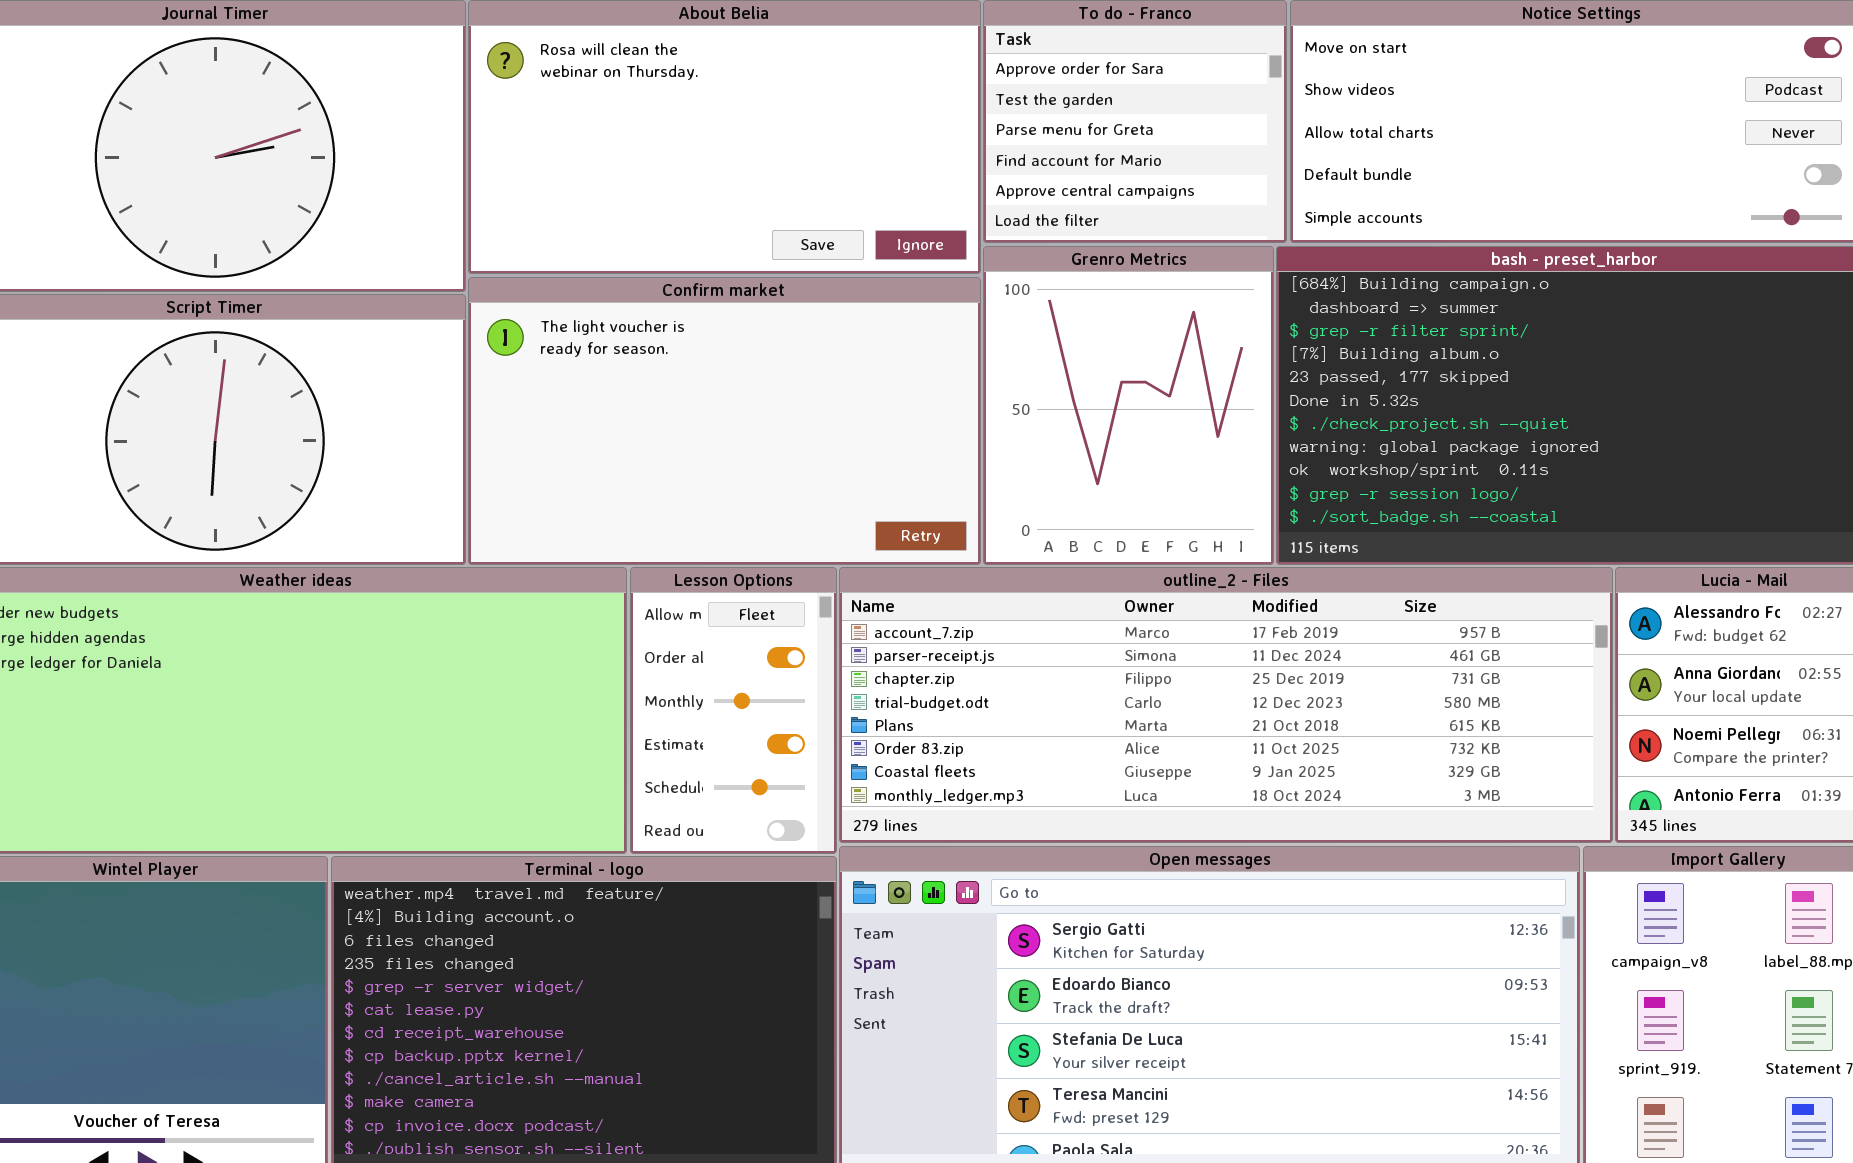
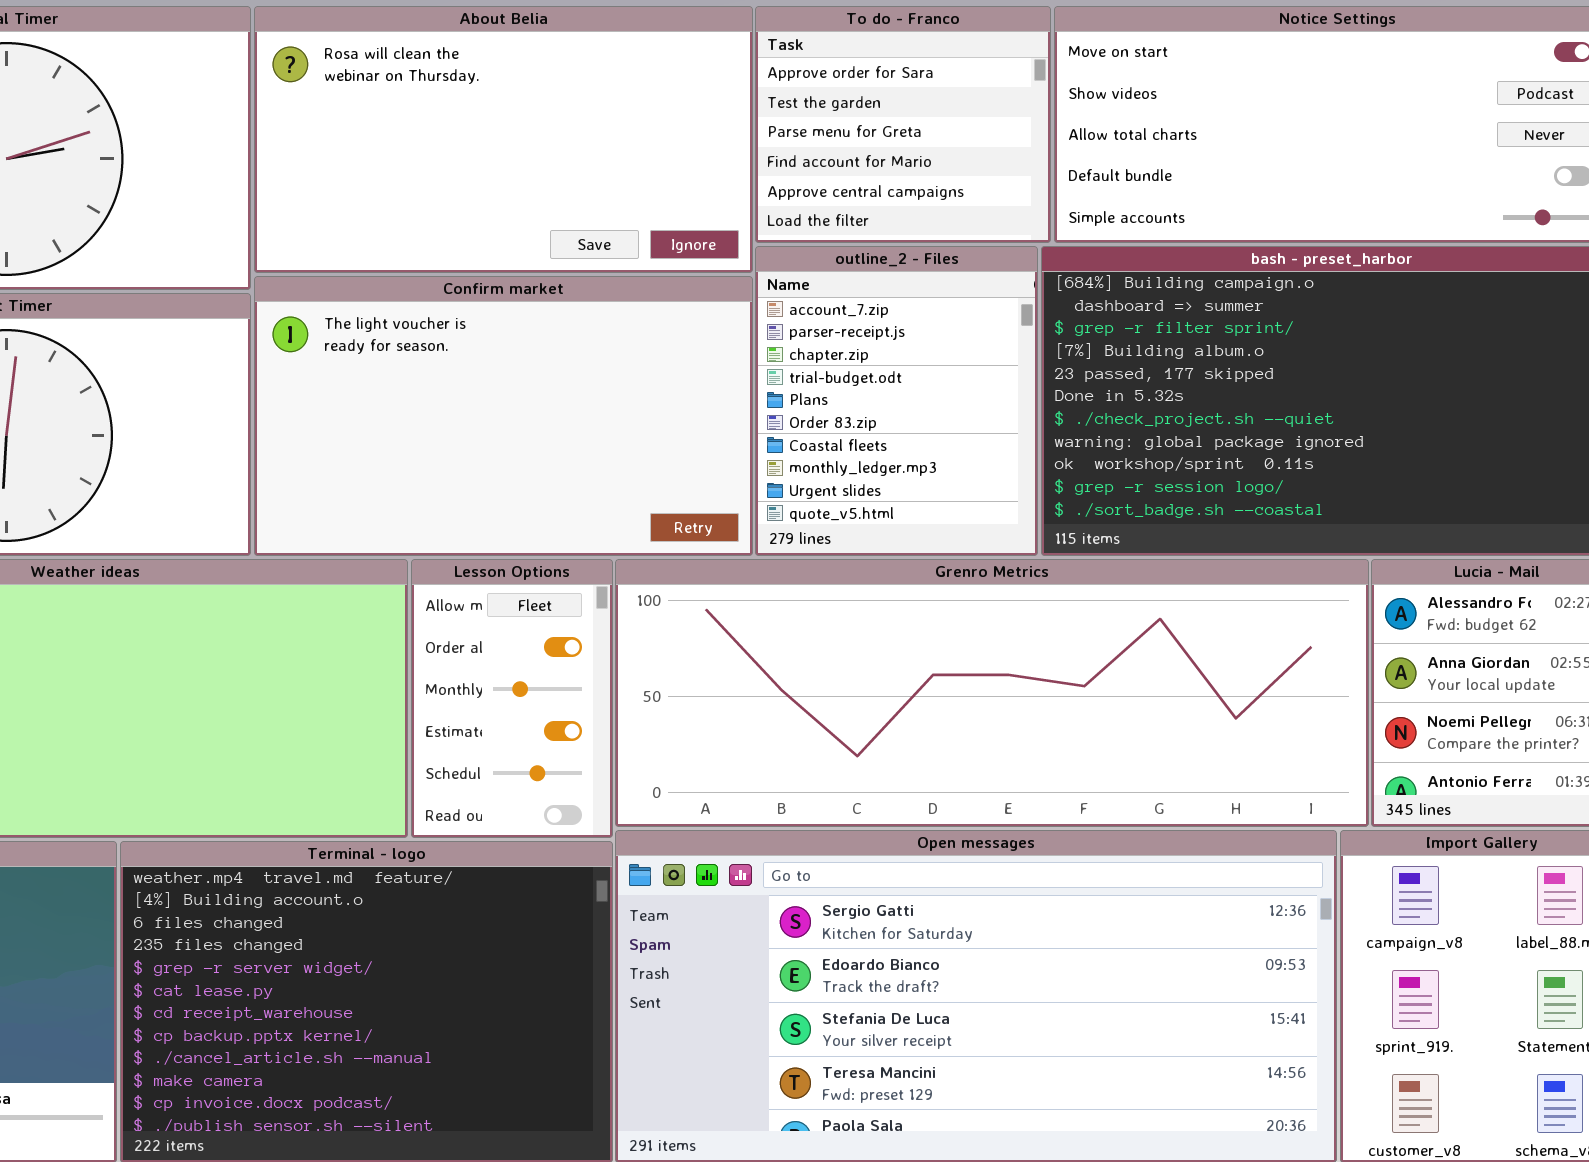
Grenro Metrics: [983,246,1274,565] -> [615,559,1369,827], moved, resized
outline_2 - Files: [839,567,1613,843] -> [755,246,1038,556], moved, resized

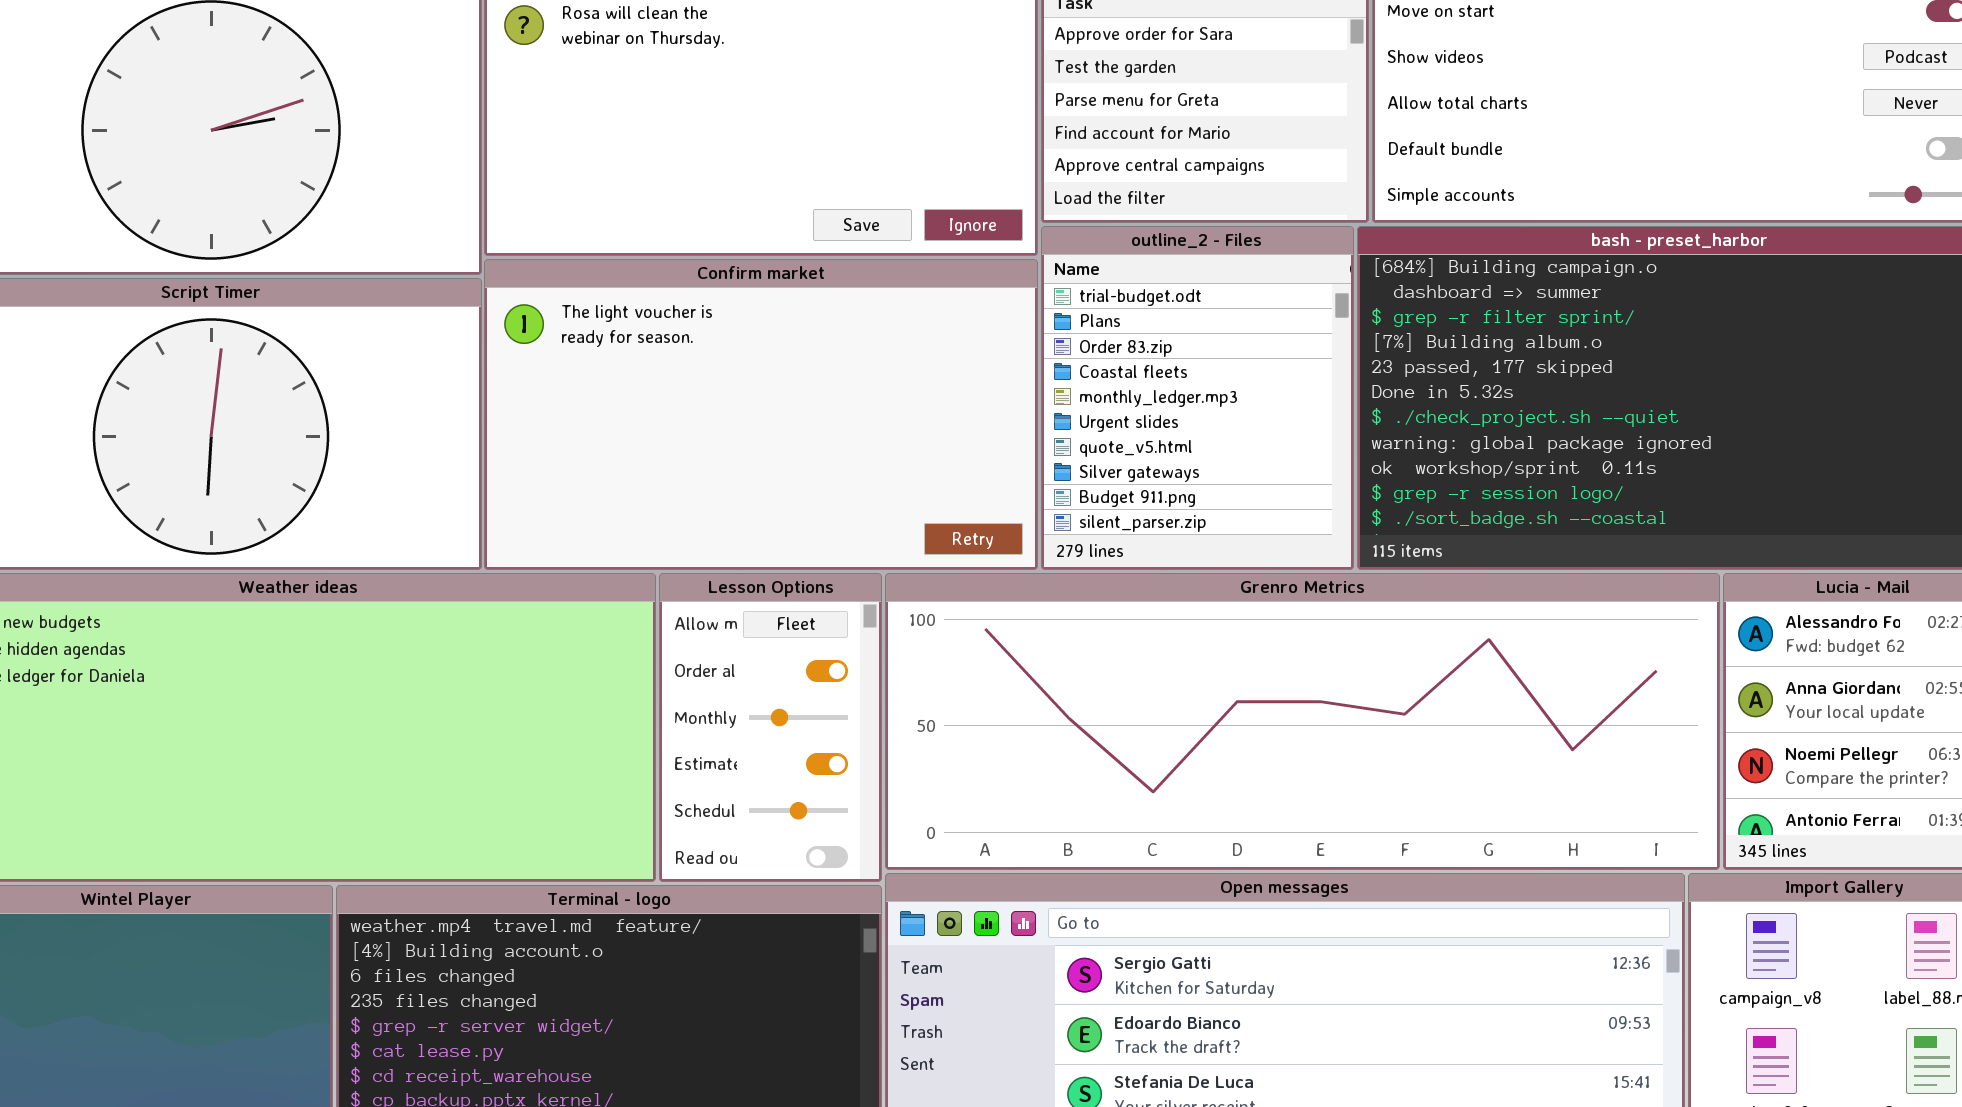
outline_2 - Files: [755,246,1038,556] -> [1041,226,1354,570], scrolled down 3 rows

